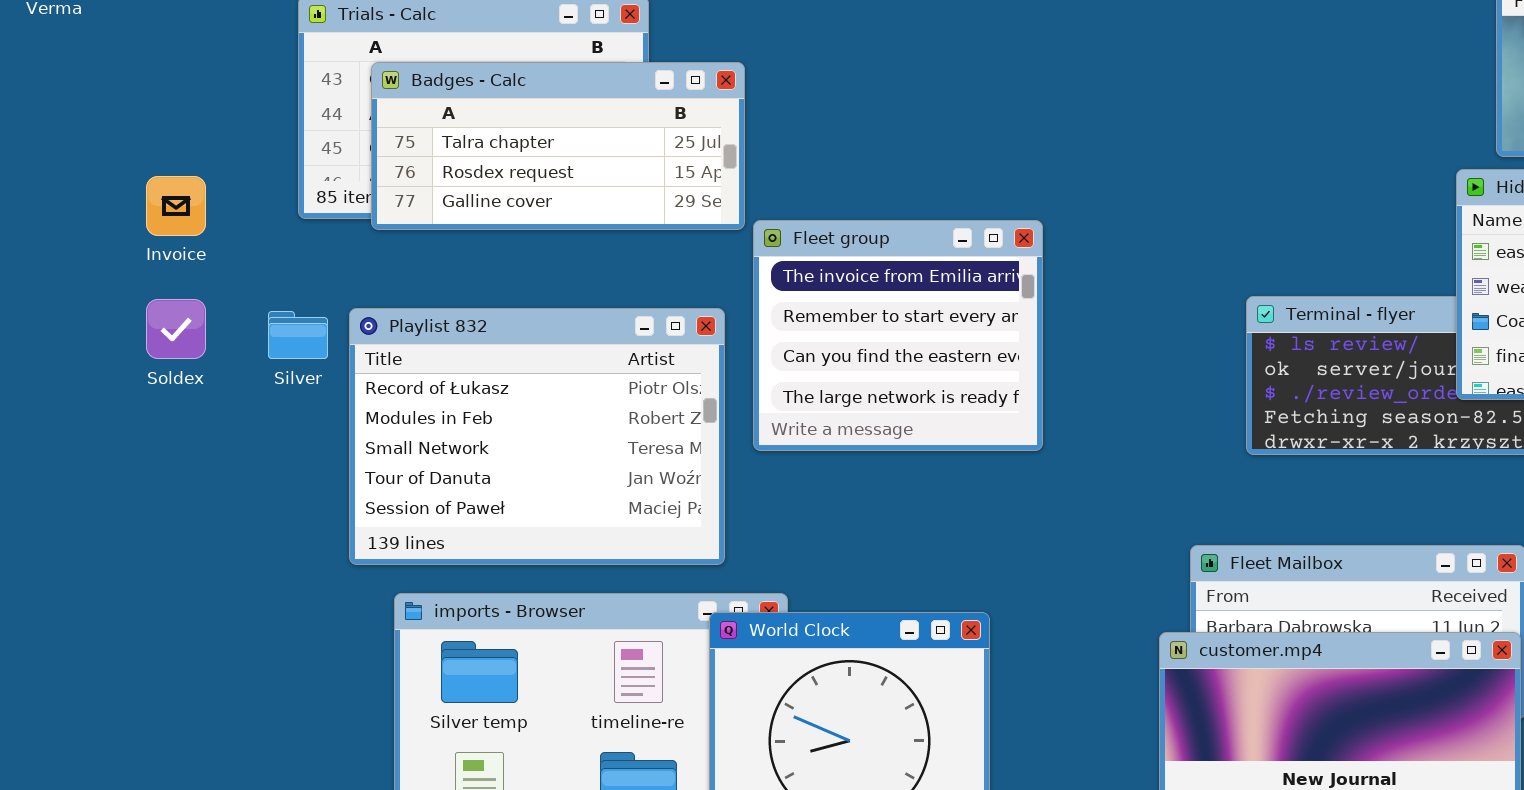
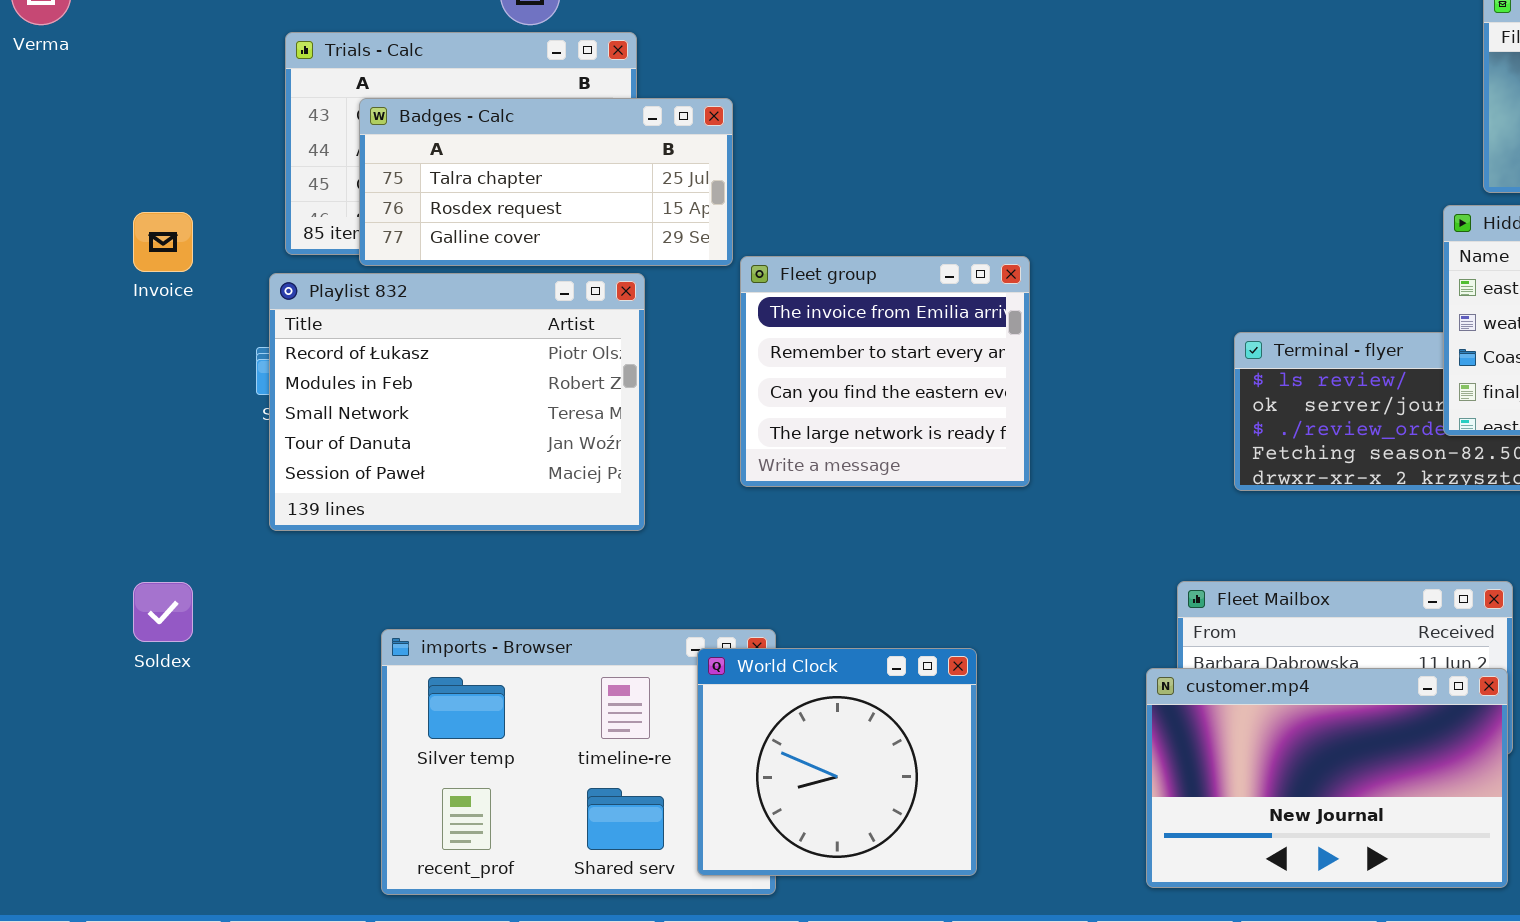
Soldex: [146,299,206,359] -> [133,582,193,642], moved
Playlist 832: [349,308,725,565] -> [269,273,645,531], moved

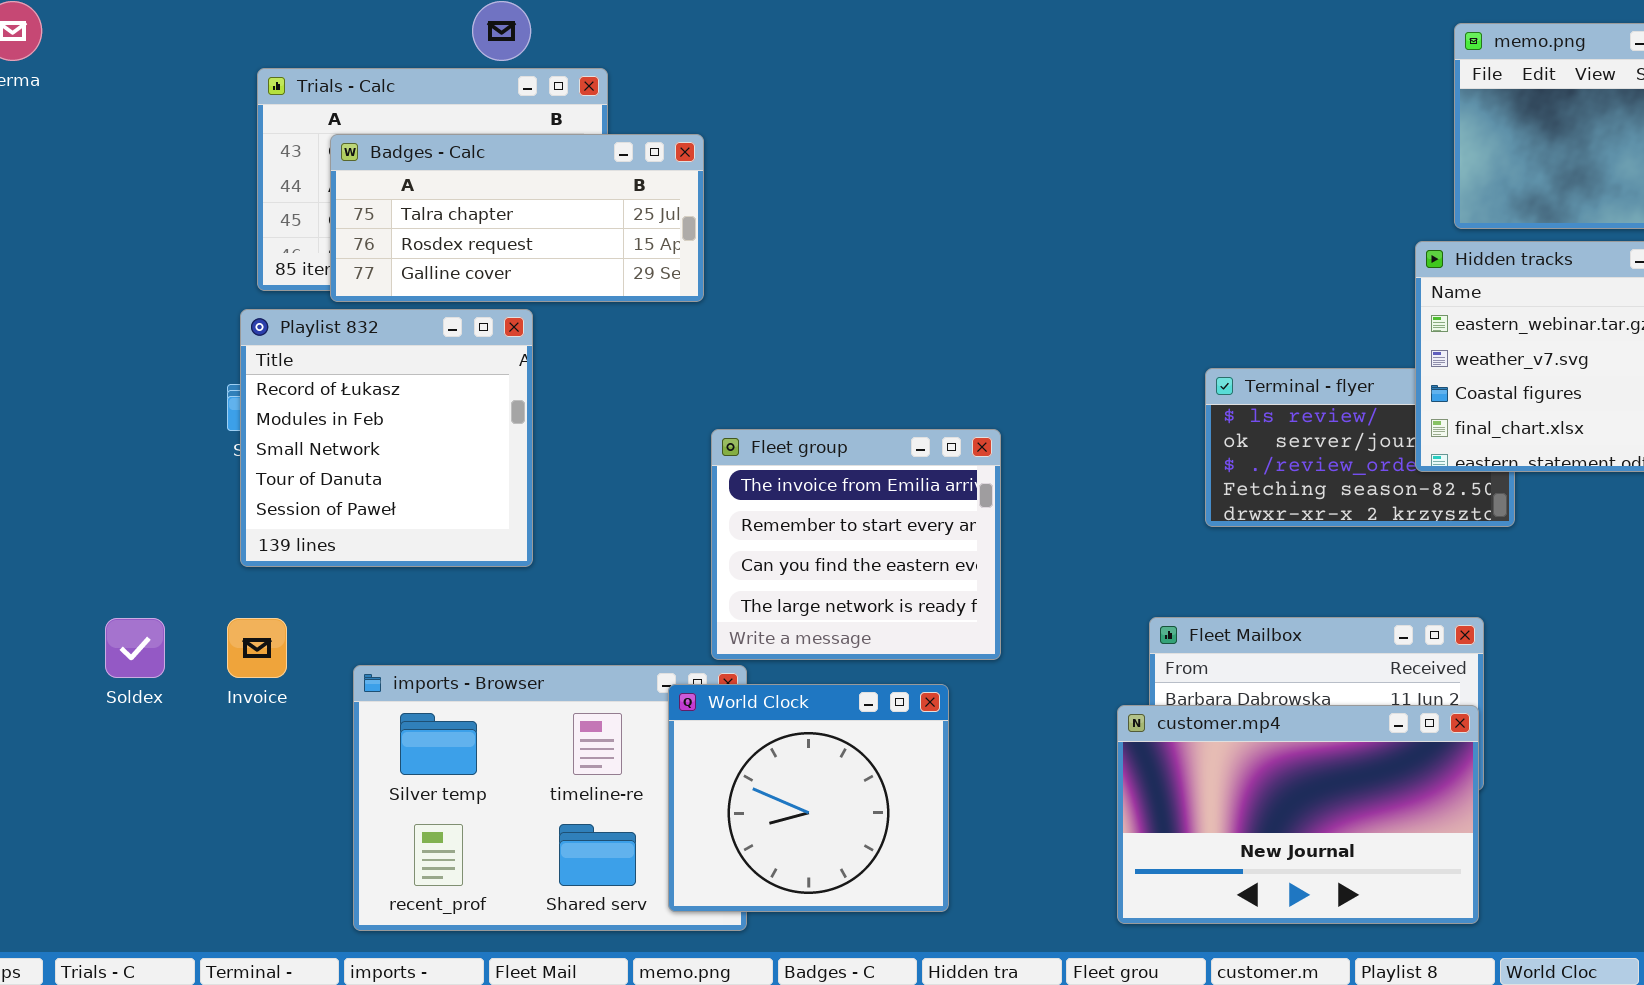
Invoice: [133,212,193,272] -> [227,618,287,678], moved
Fleet group: [740,256,1030,487] -> [711,429,1001,660], moved
Playlist 832: [269,273,645,531] -> [240,309,533,567], resized

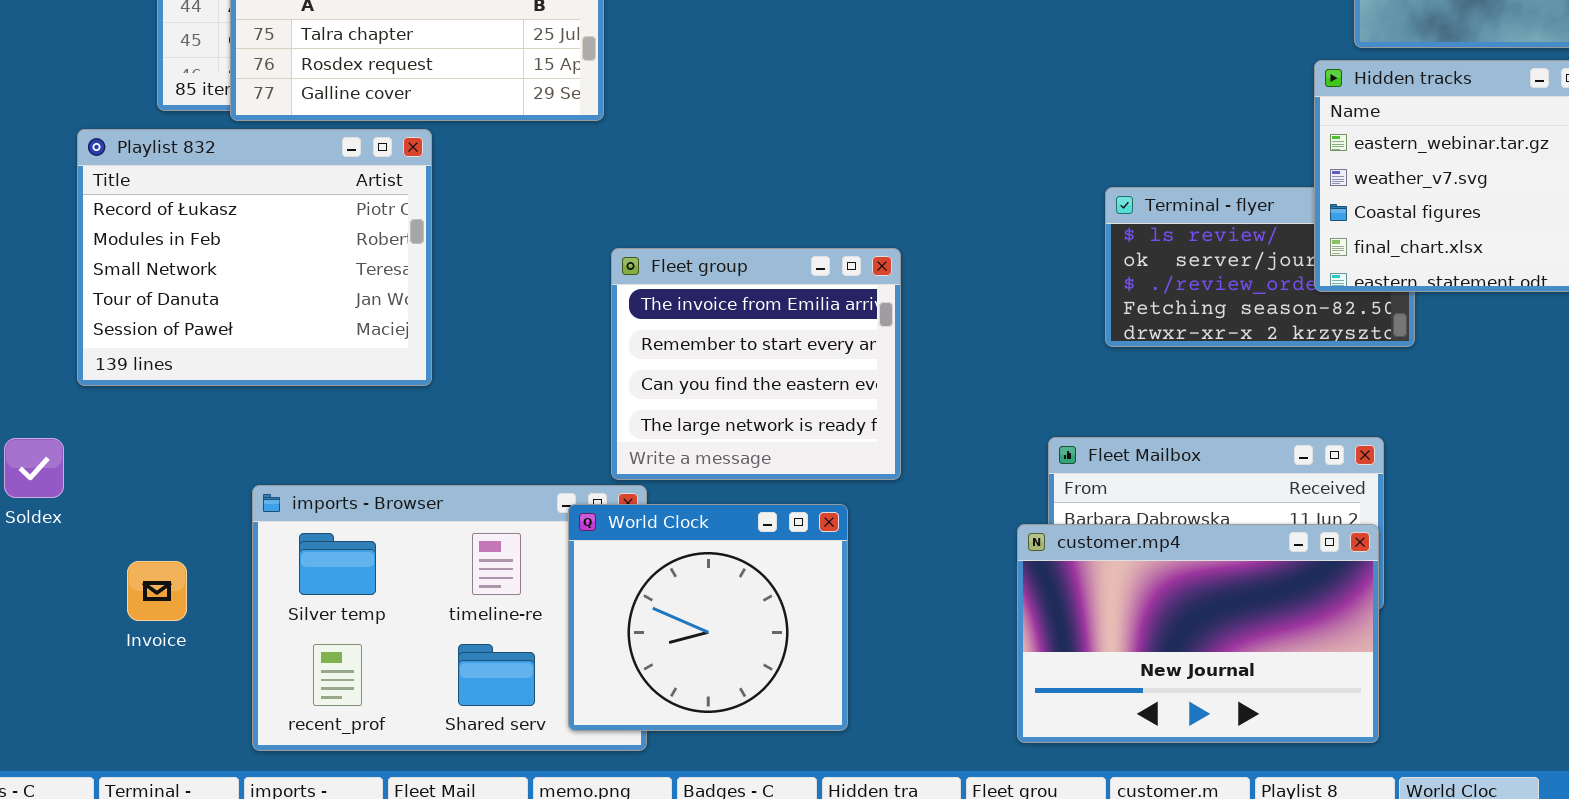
Playlist 832: [240,309,533,567] -> [77,129,432,386], resized
Invoice: [227,618,287,678] -> [127,561,187,621], moved

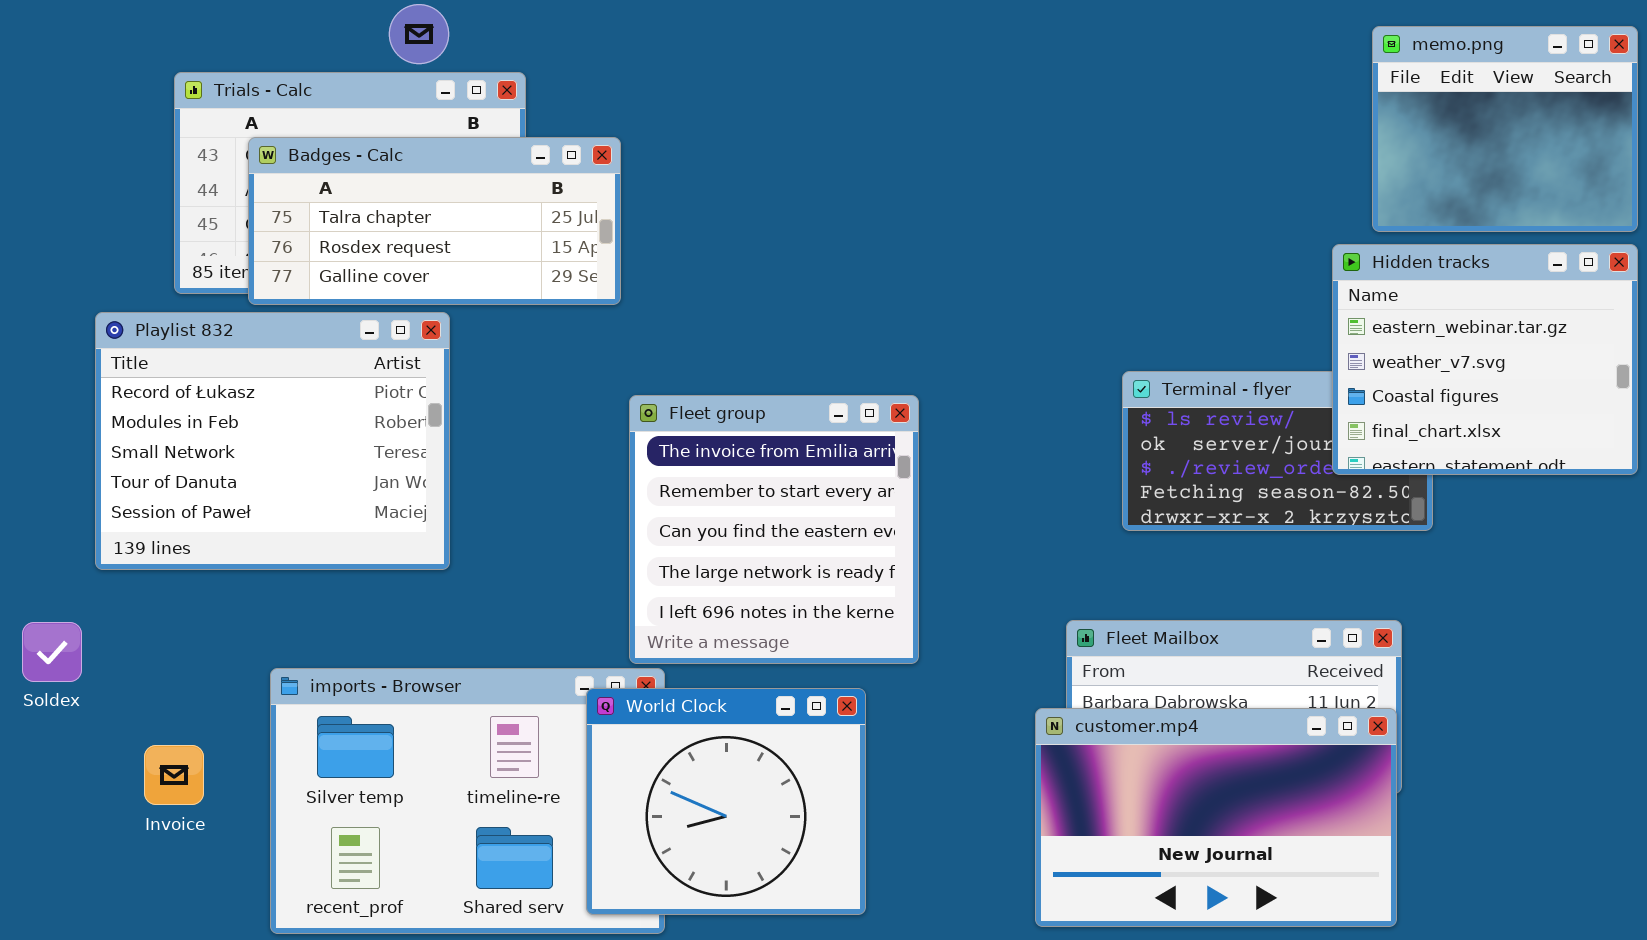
Fleet group: [611,248,901,480] -> [629,395,919,664], resized

